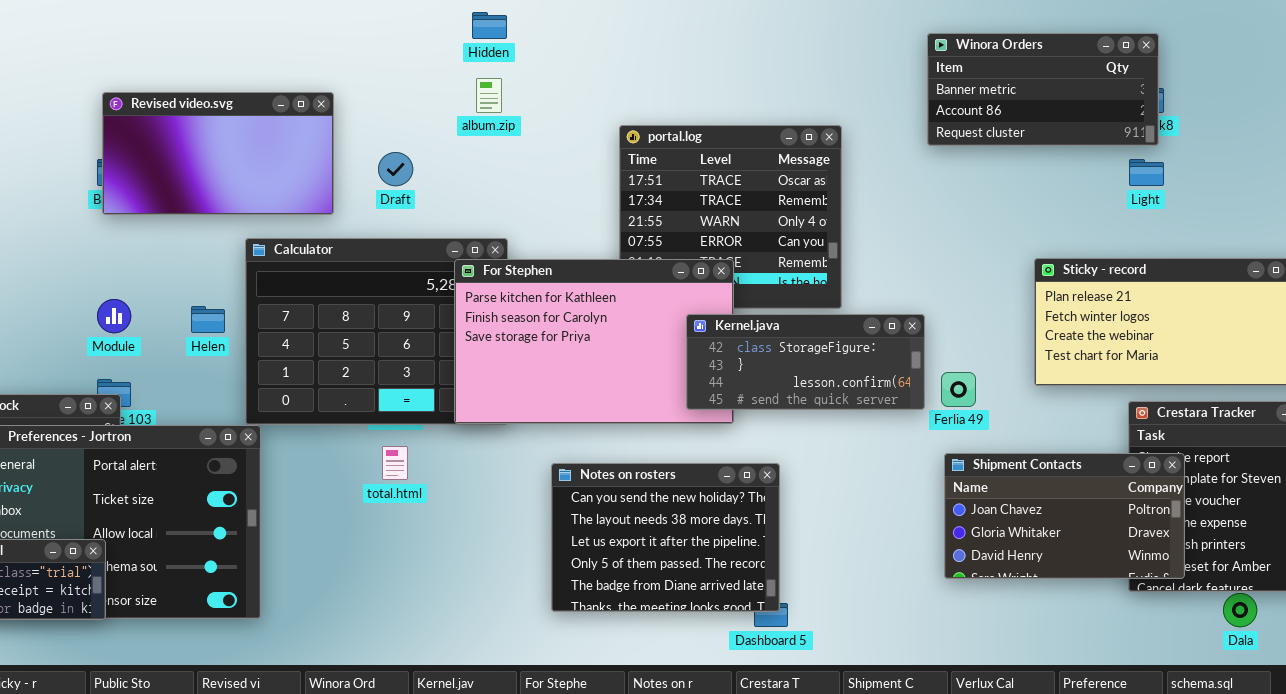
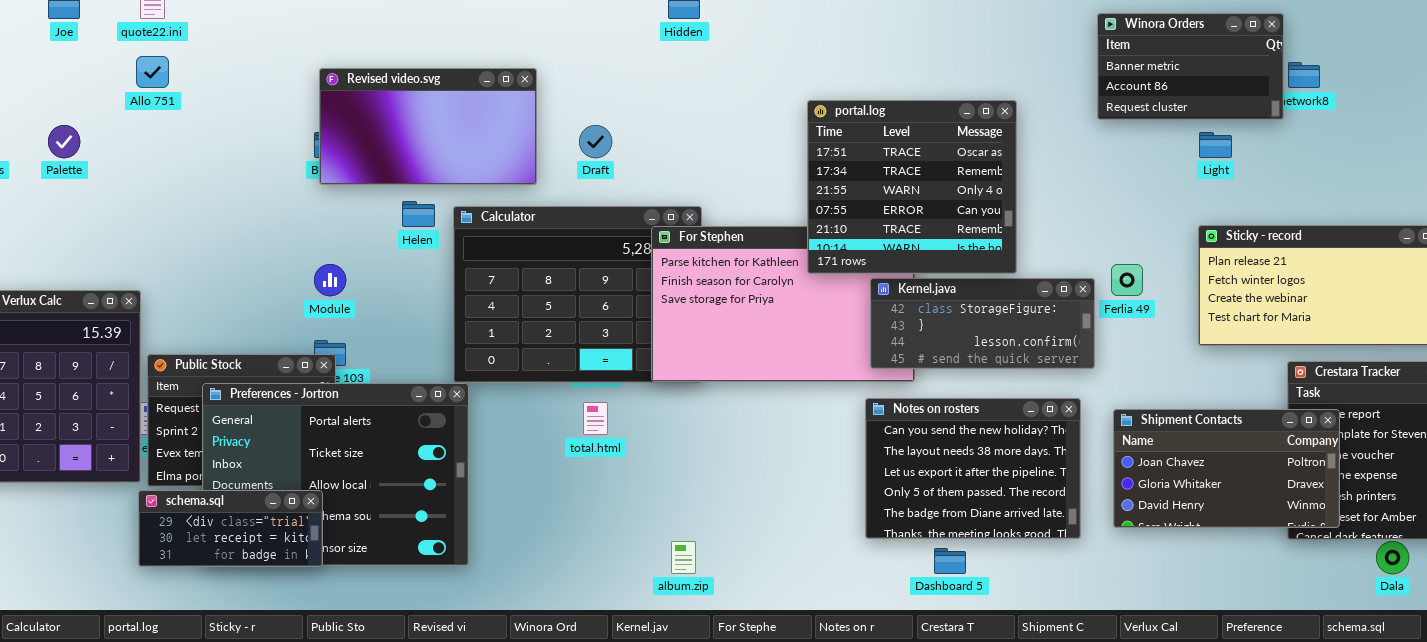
Winora Orders: [927,33,1159,146] -> [1097,13,1284,120], resized
album.zip: [476,78,502,113] -> [671,541,696,574], moved
portal.log: [619,125,842,309] -> [807,100,1017,274], raised
Light: [1129,159,1164,186] -> [1199,132,1232,158], moved
Helen: [191,306,225,333] -> [402,201,435,227], moved
Ferlia 49: [941,372,976,407] -> [1111,264,1143,296], moved
Notes on rosters: [551,463,780,612] -> [865,398,1081,539], moved

